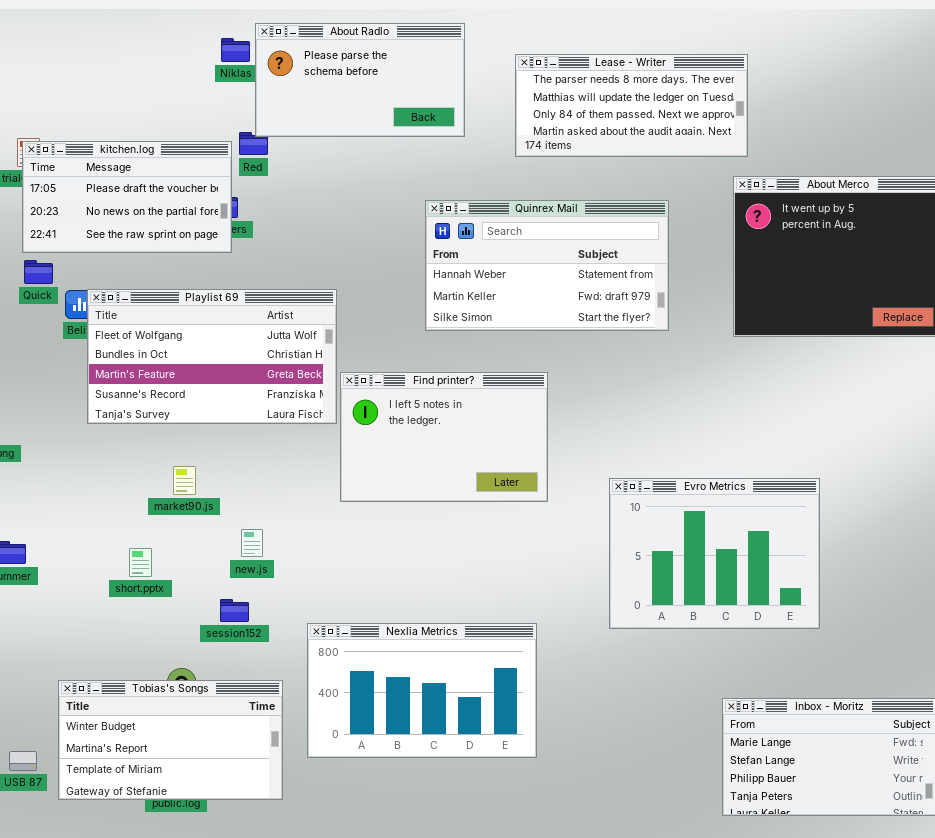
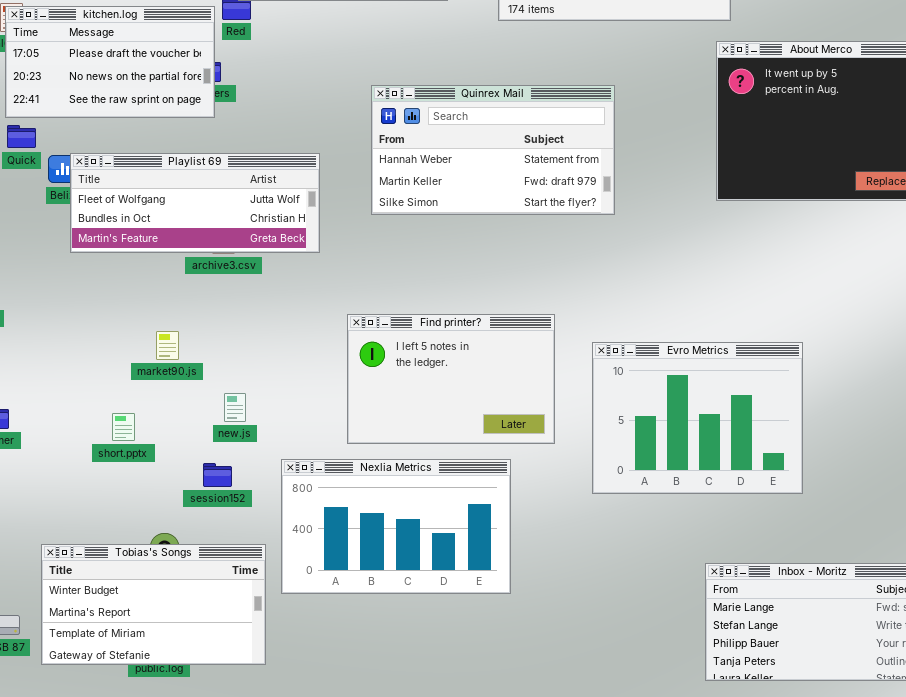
Quinrex Mail: [425,200,669,331] -> [371,85,615,215], moved
Playlist 69: [87,289,337,424] -> [70,153,320,253], resized
Find printer?: [340,372,548,502] -> [347,314,555,444], moved
Nexlia Metrics: [307,623,537,758] -> [281,459,511,594], moved

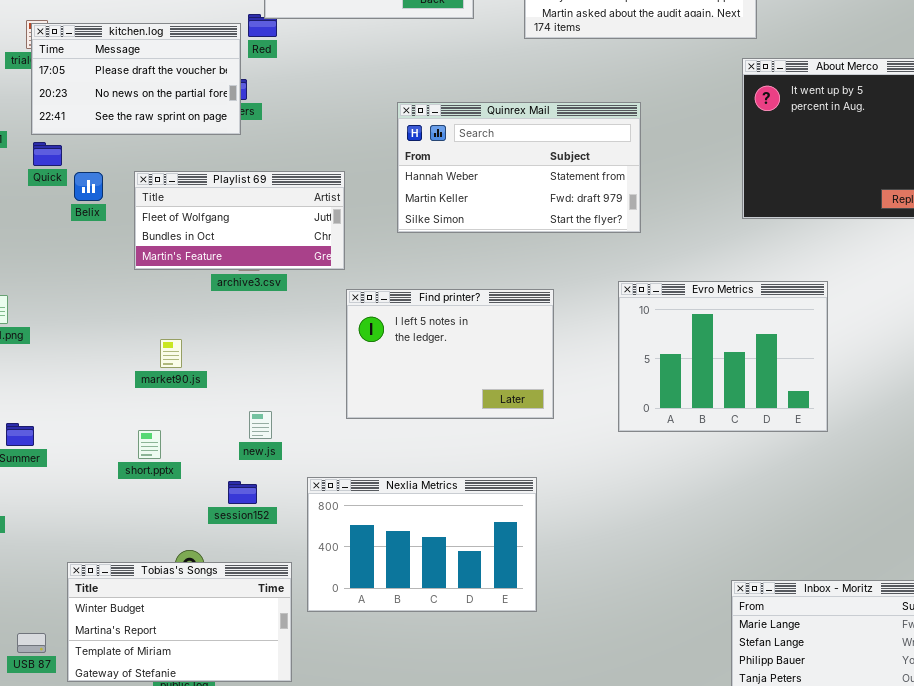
Playlist 69: [70,153,320,253] -> [134,171,345,270], resized
Find printer?: [347,314,555,444] -> [346,289,554,419], moved
market90.js: [156,331,179,360] -> [160,339,182,368], moved
Evro Metrics: [592,342,803,494] -> [618,281,828,432], moved

